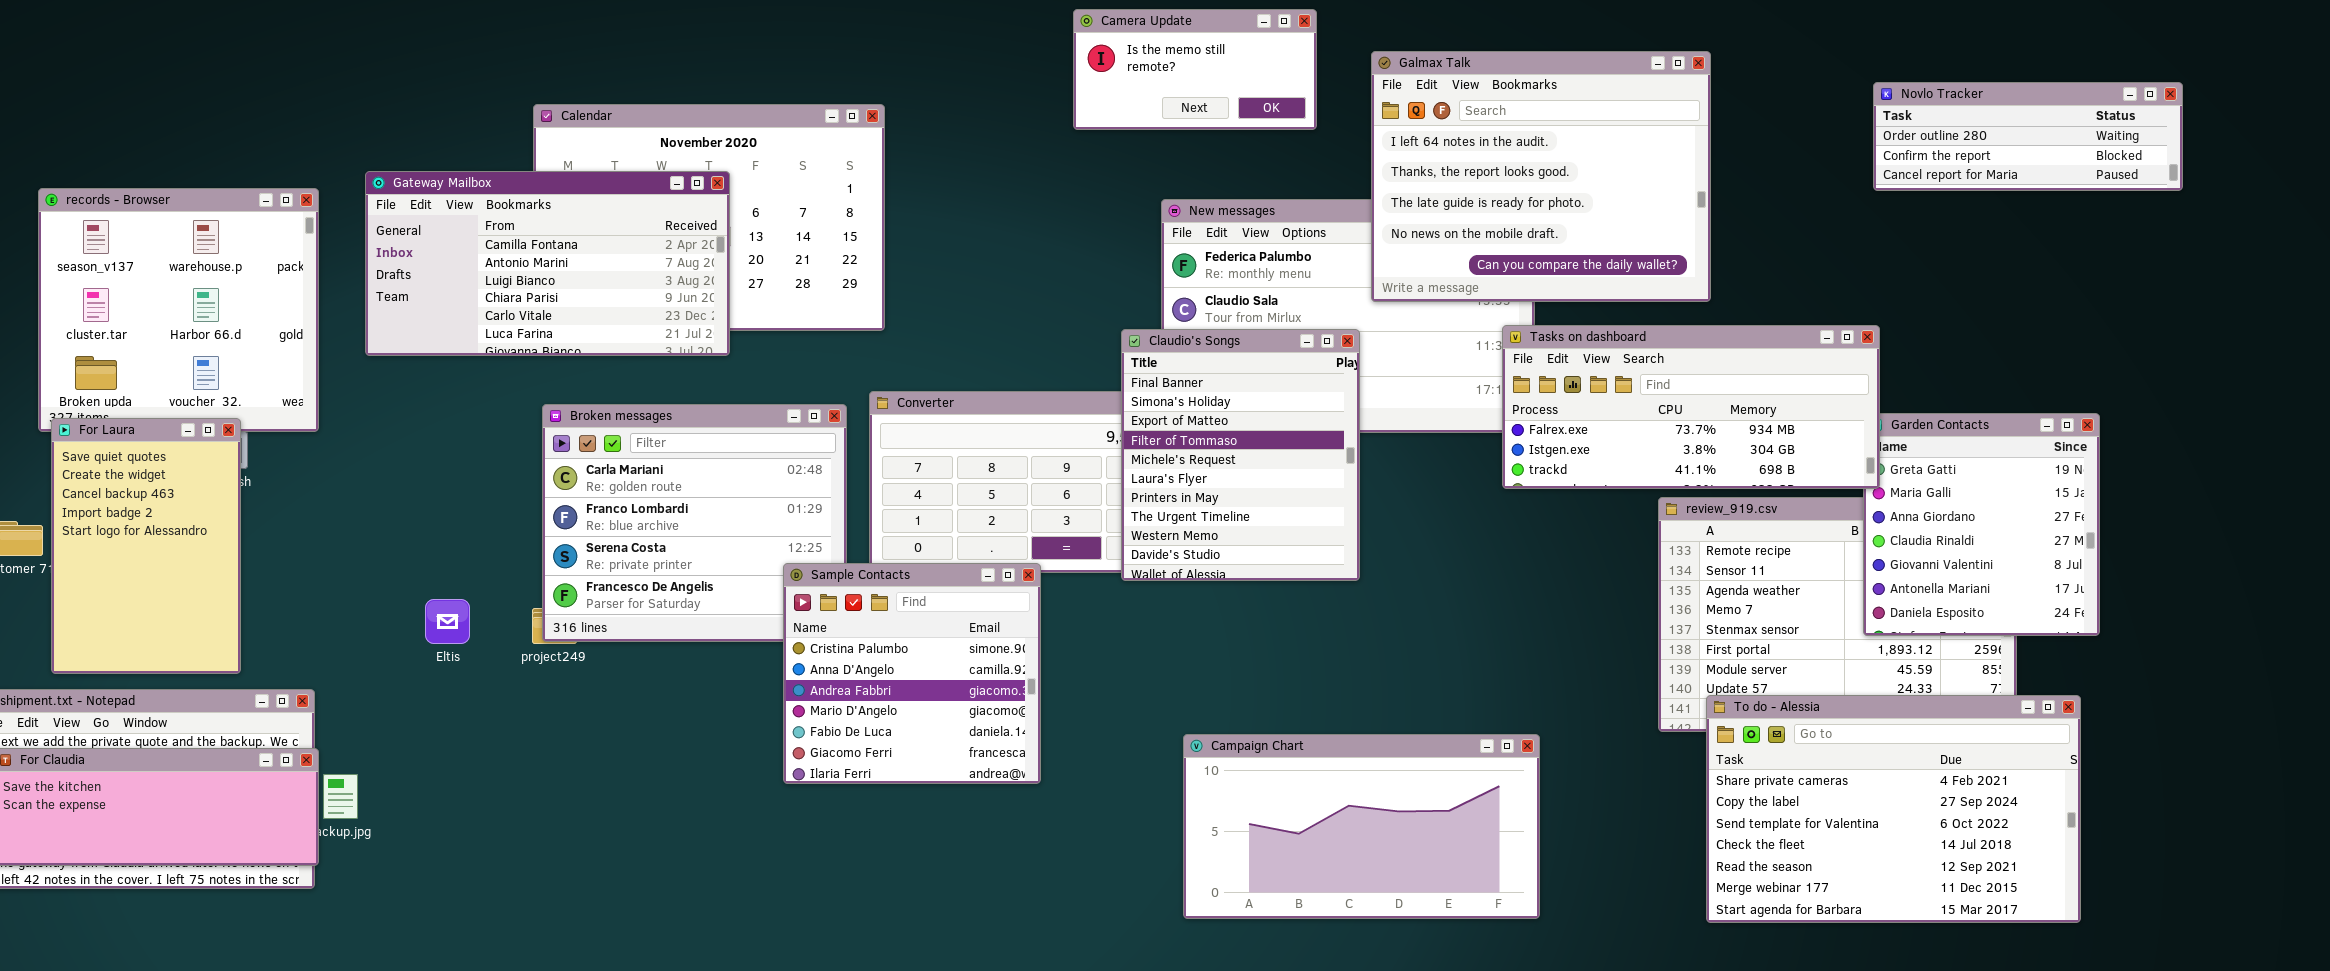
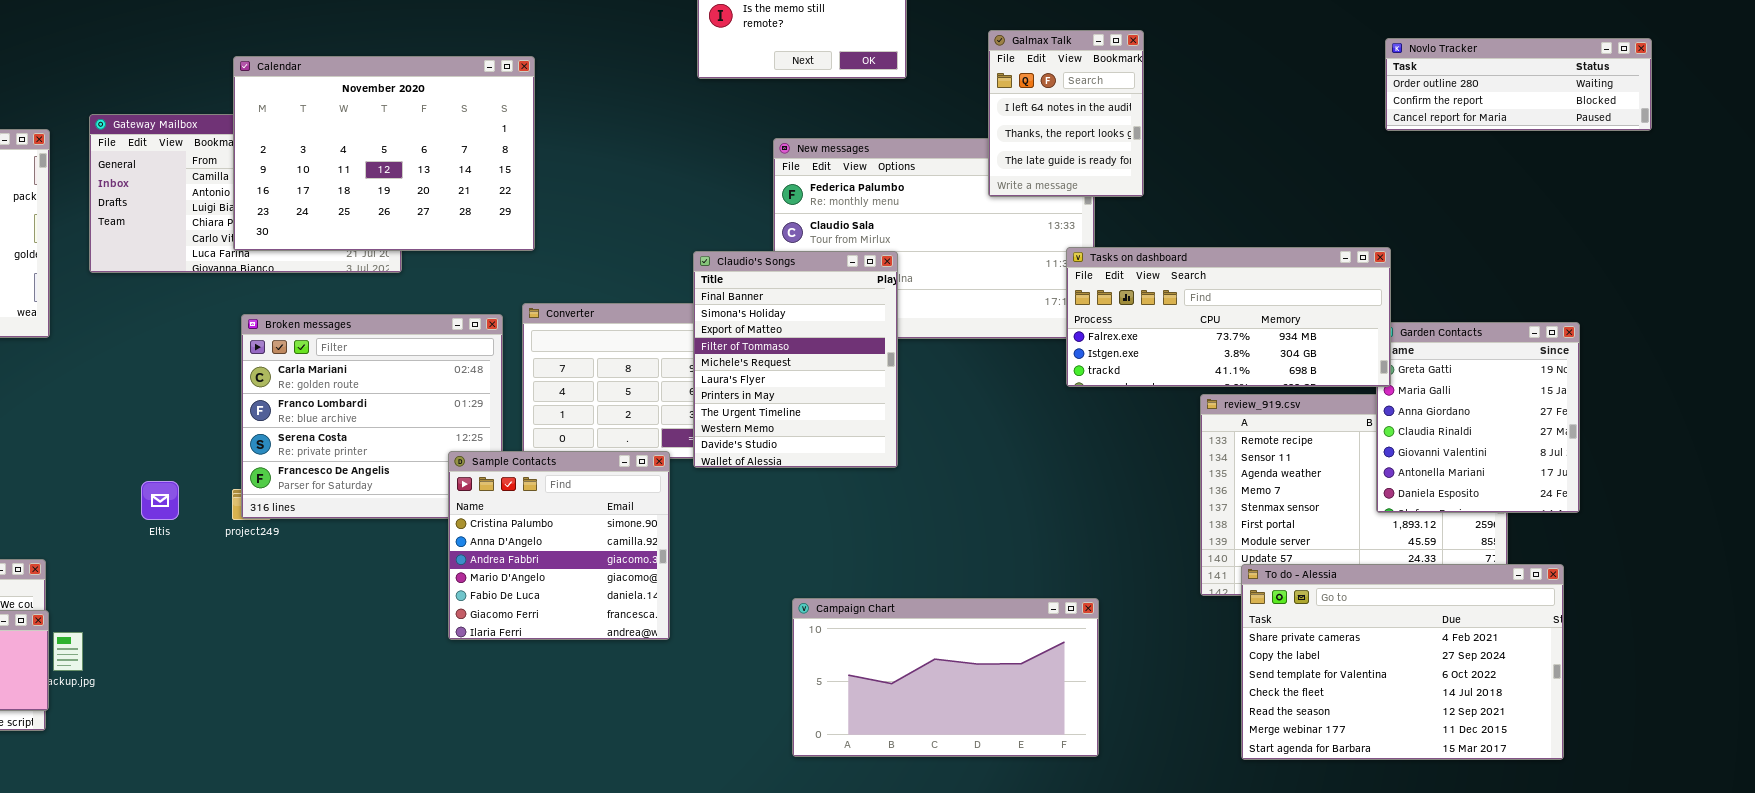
Galmax Talk: [1371,51,1711,302] -> [988,30,1144,197], moved, resized
Calendar: [533,104,885,331] -> [233,56,535,251], raised
Claudio's Songs: [1121,329,1360,581] -> [693,251,898,468], moved

